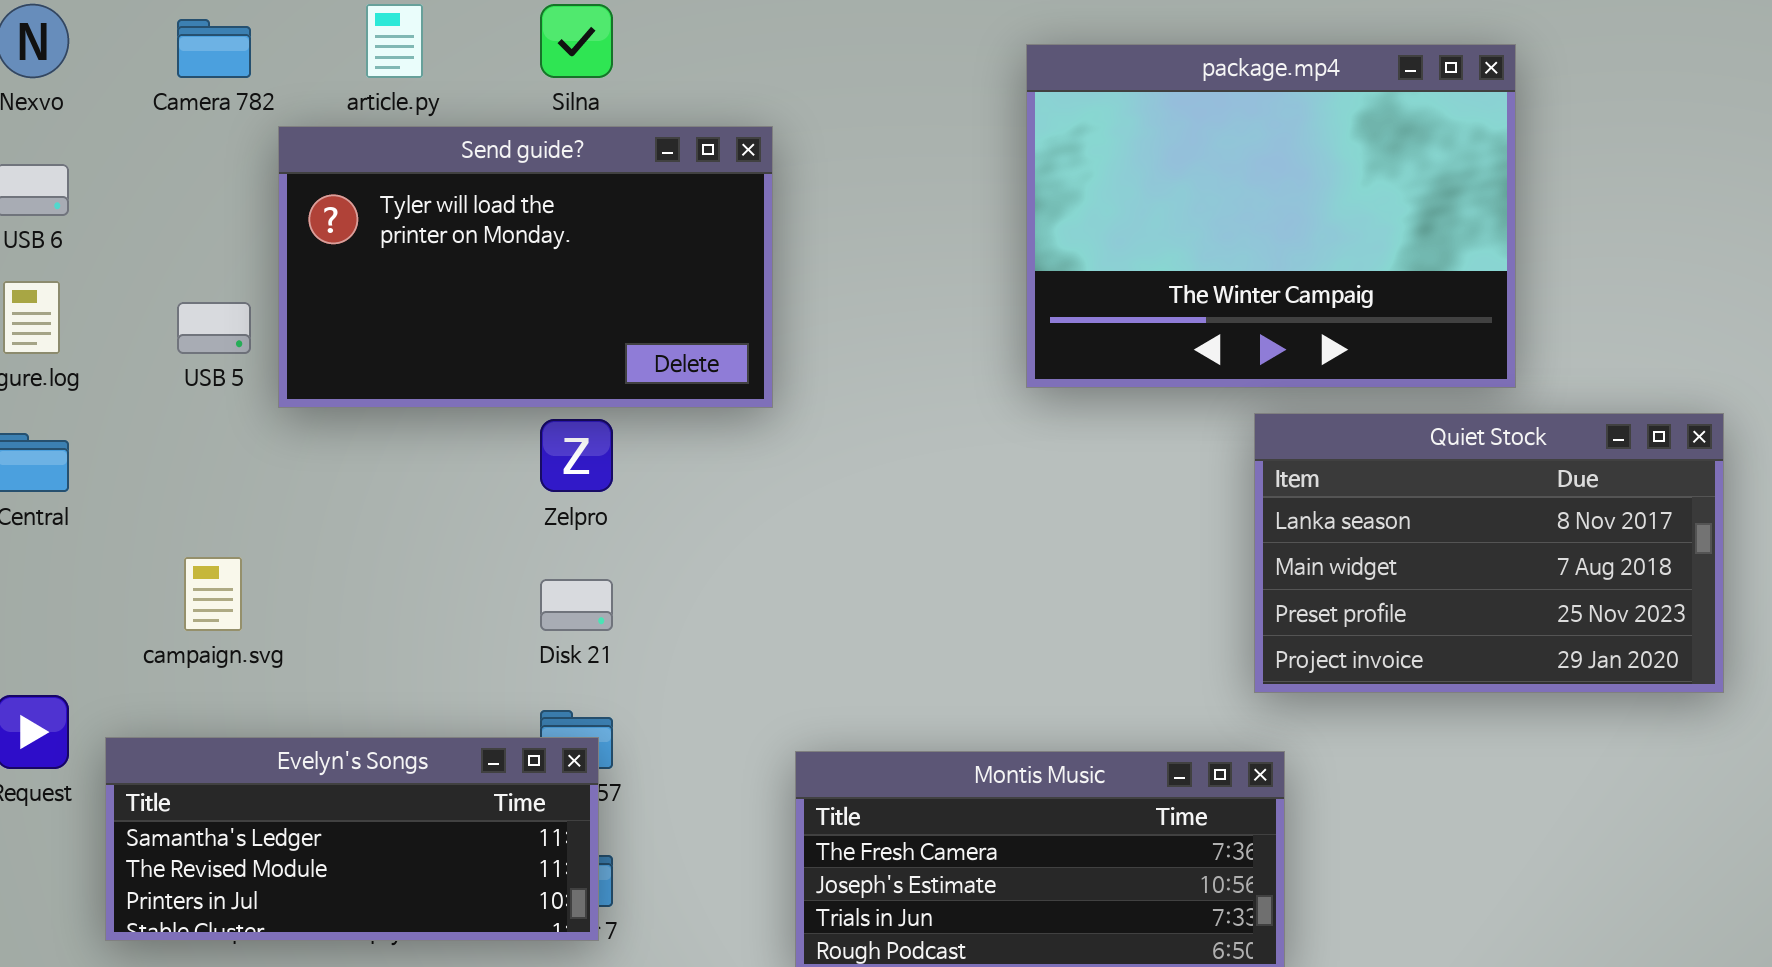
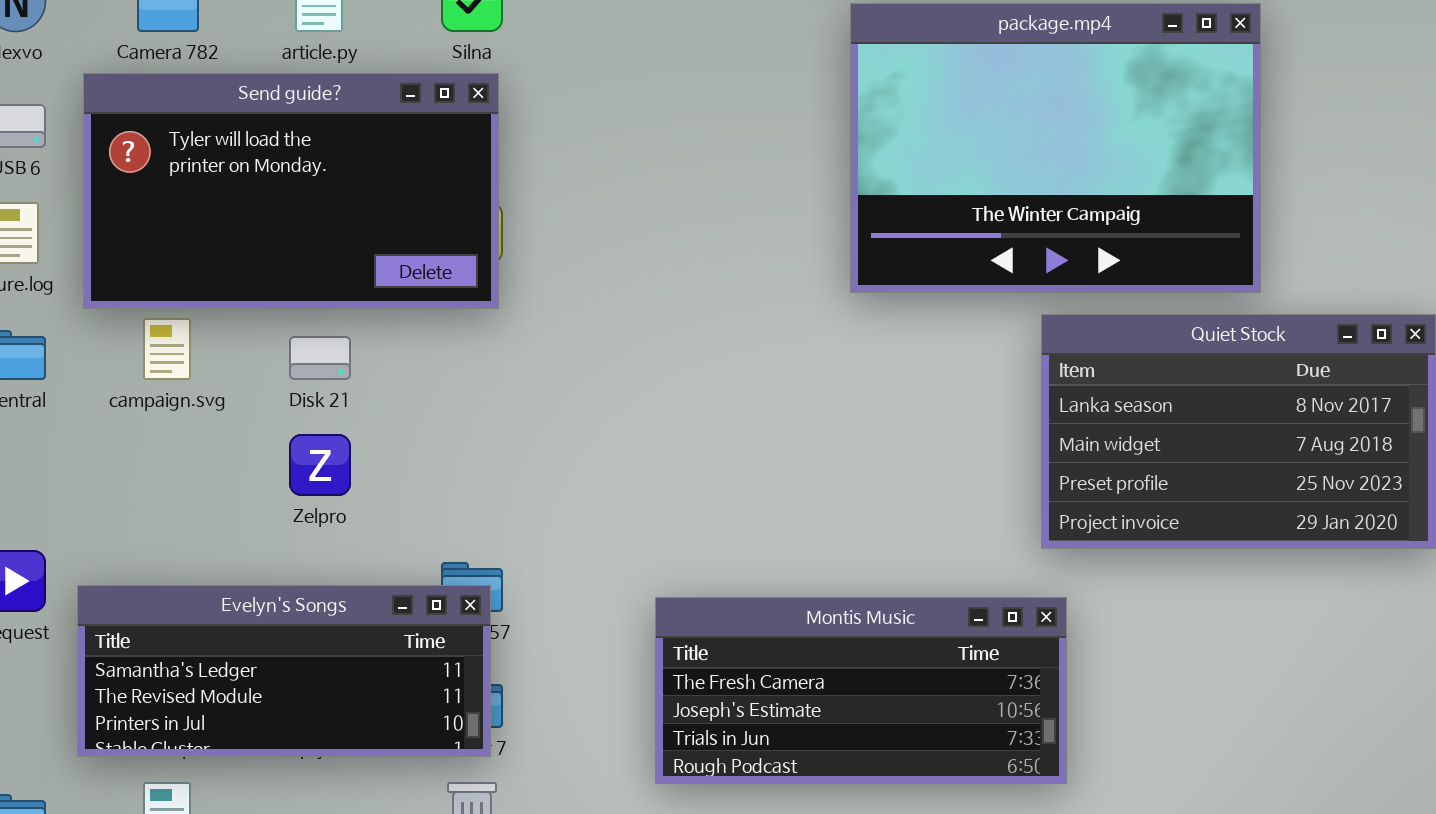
Send guide?: [278,126,773,408] -> [83,73,499,309], moved
Zelpro: [540,419,613,492] -> [289,434,351,496], moved
campaign.svg: [184,557,242,631] -> [143,318,191,380], moved
Disk 21: [540,579,613,631] -> [289,336,351,380], moved

